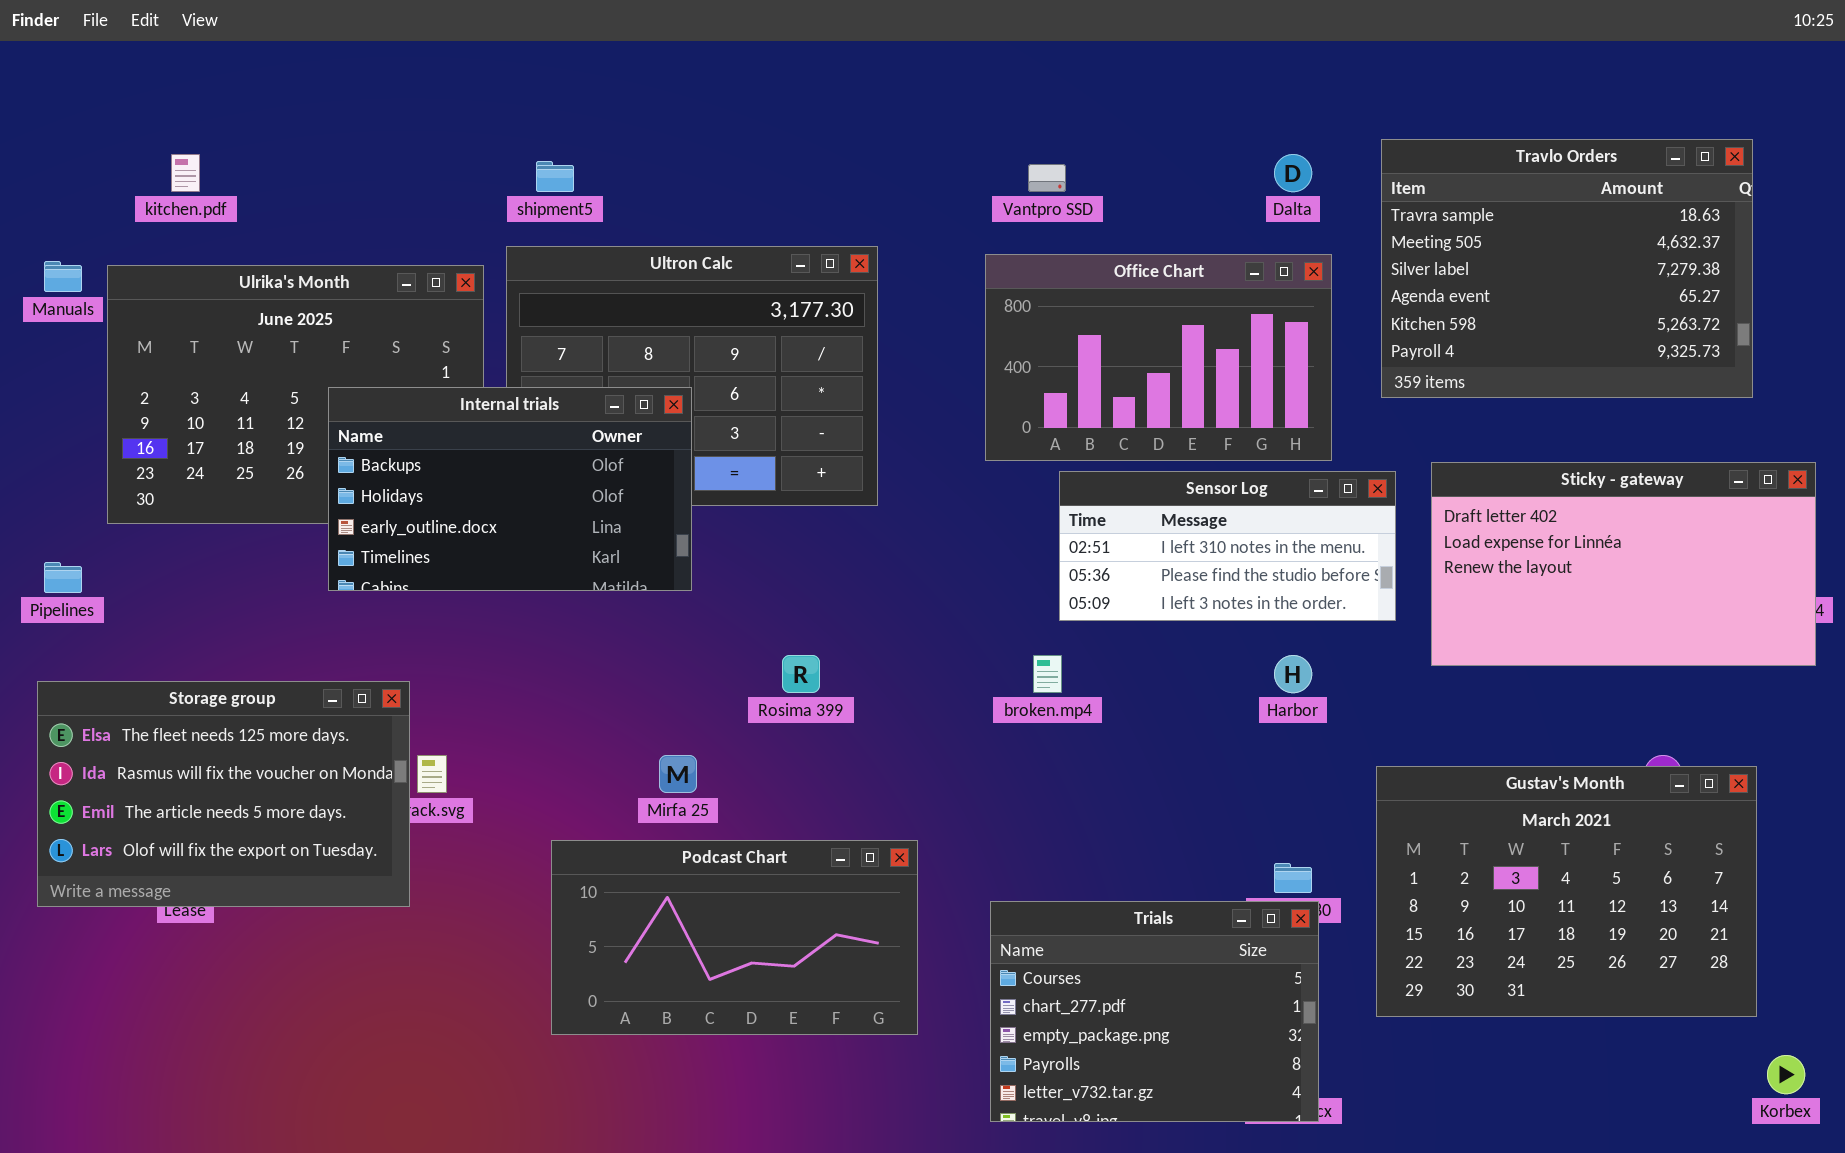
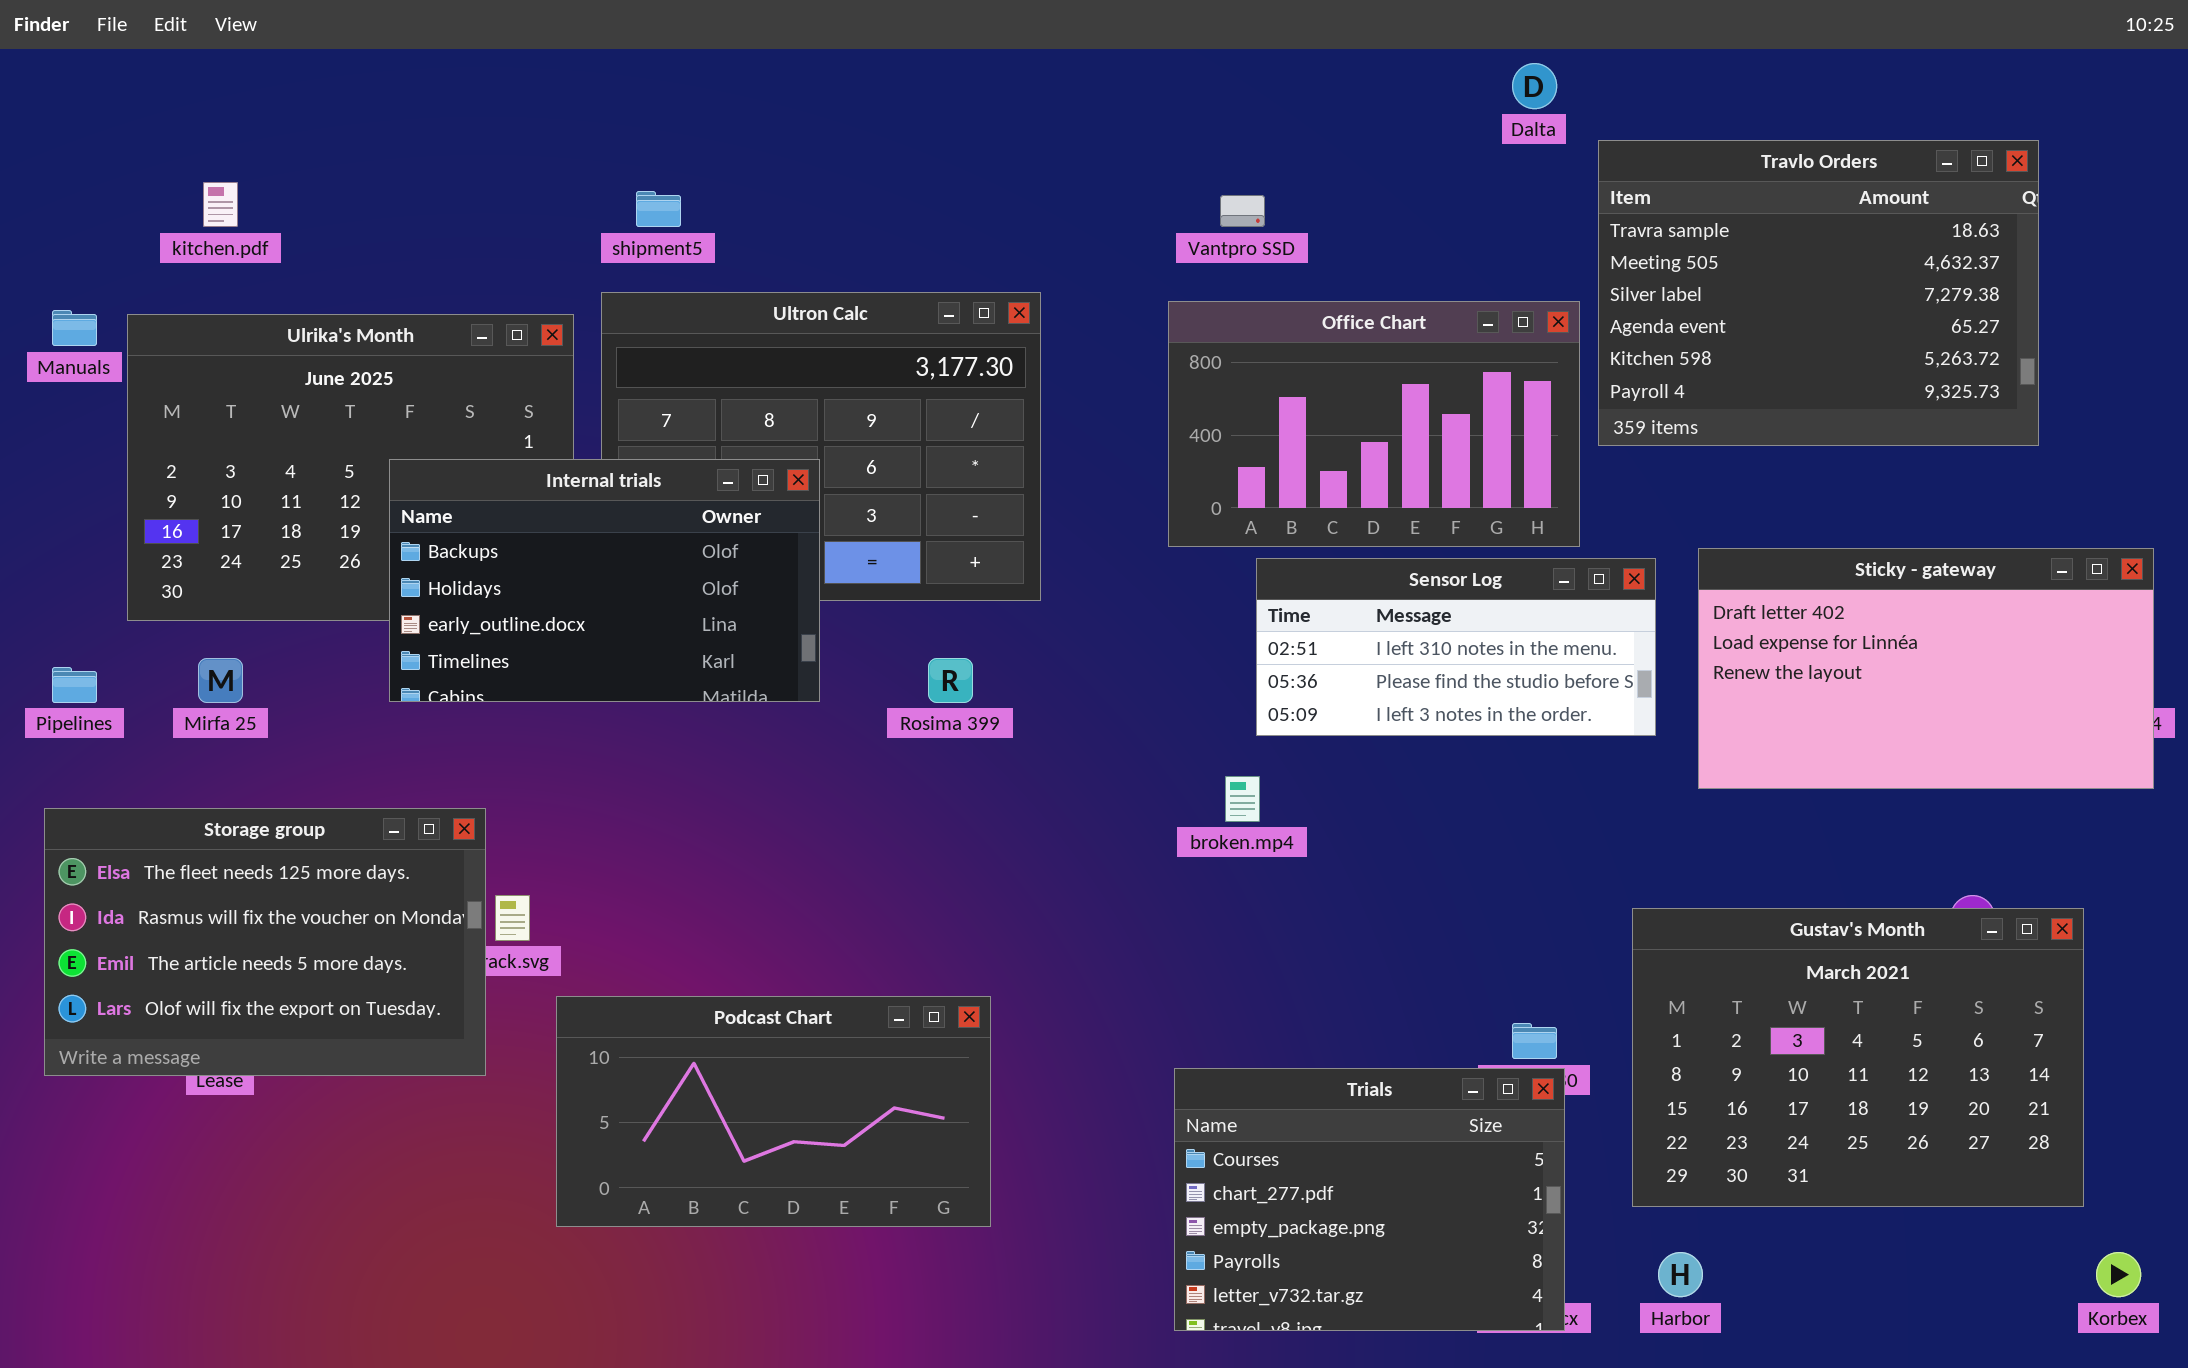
Travlo Orders: [1381,139,1753,398] -> [1598,140,2039,446], moved
Dalta: [1274,154,1312,192] -> [1512,63,1557,109], moved
Rosima 399: [782,655,820,693] -> [928,658,973,703], moved
Harbor: [1274,655,1312,693] -> [1658,1252,1703,1297], moved
Mirfa 25: [659,755,697,793] -> [198,658,243,703], moved
Podcast Chart: [551,840,918,1035] -> [556,996,991,1227], moved

